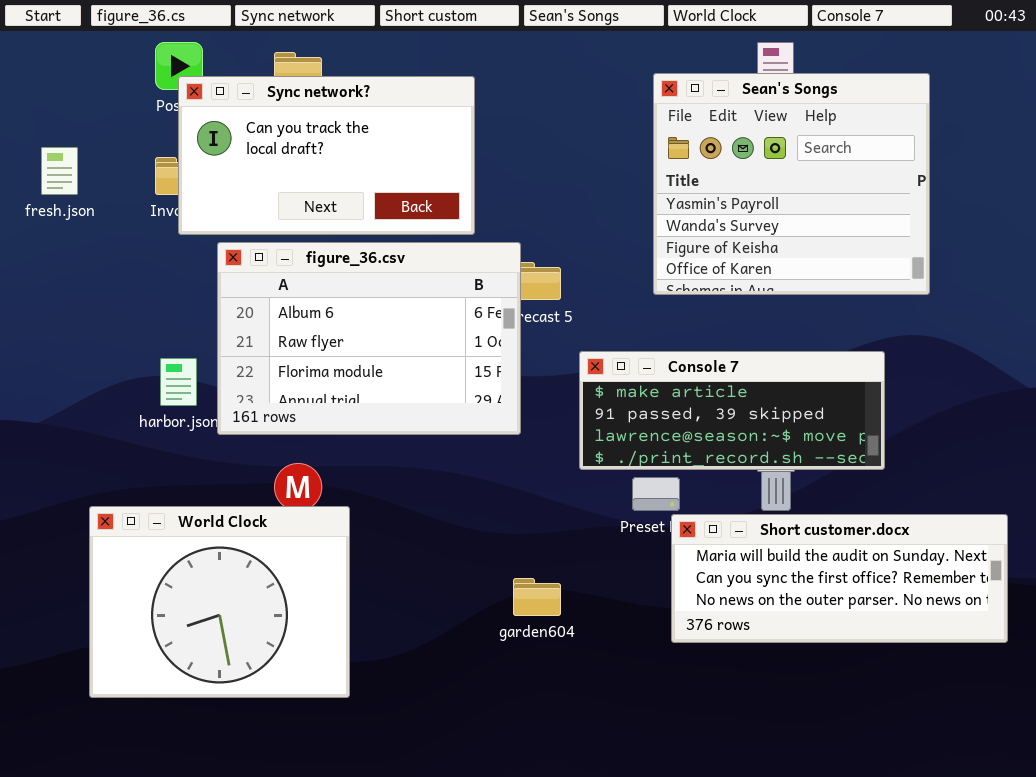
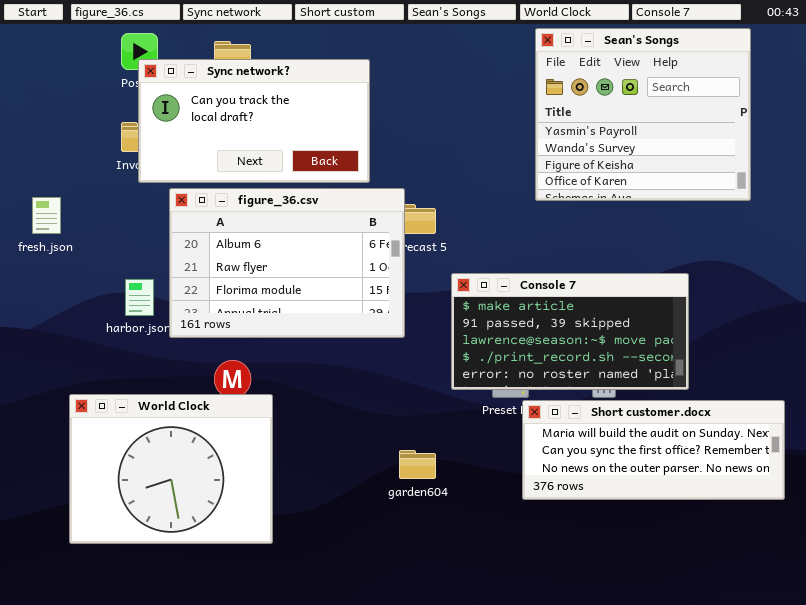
Sean's Songs: [653,73,930,295] -> [535,28,751,201], moved
fresh.json: [41,147,78,195] -> [32,197,61,234], moved
Console 7: [579,351,885,470] -> [451,273,689,390], resized

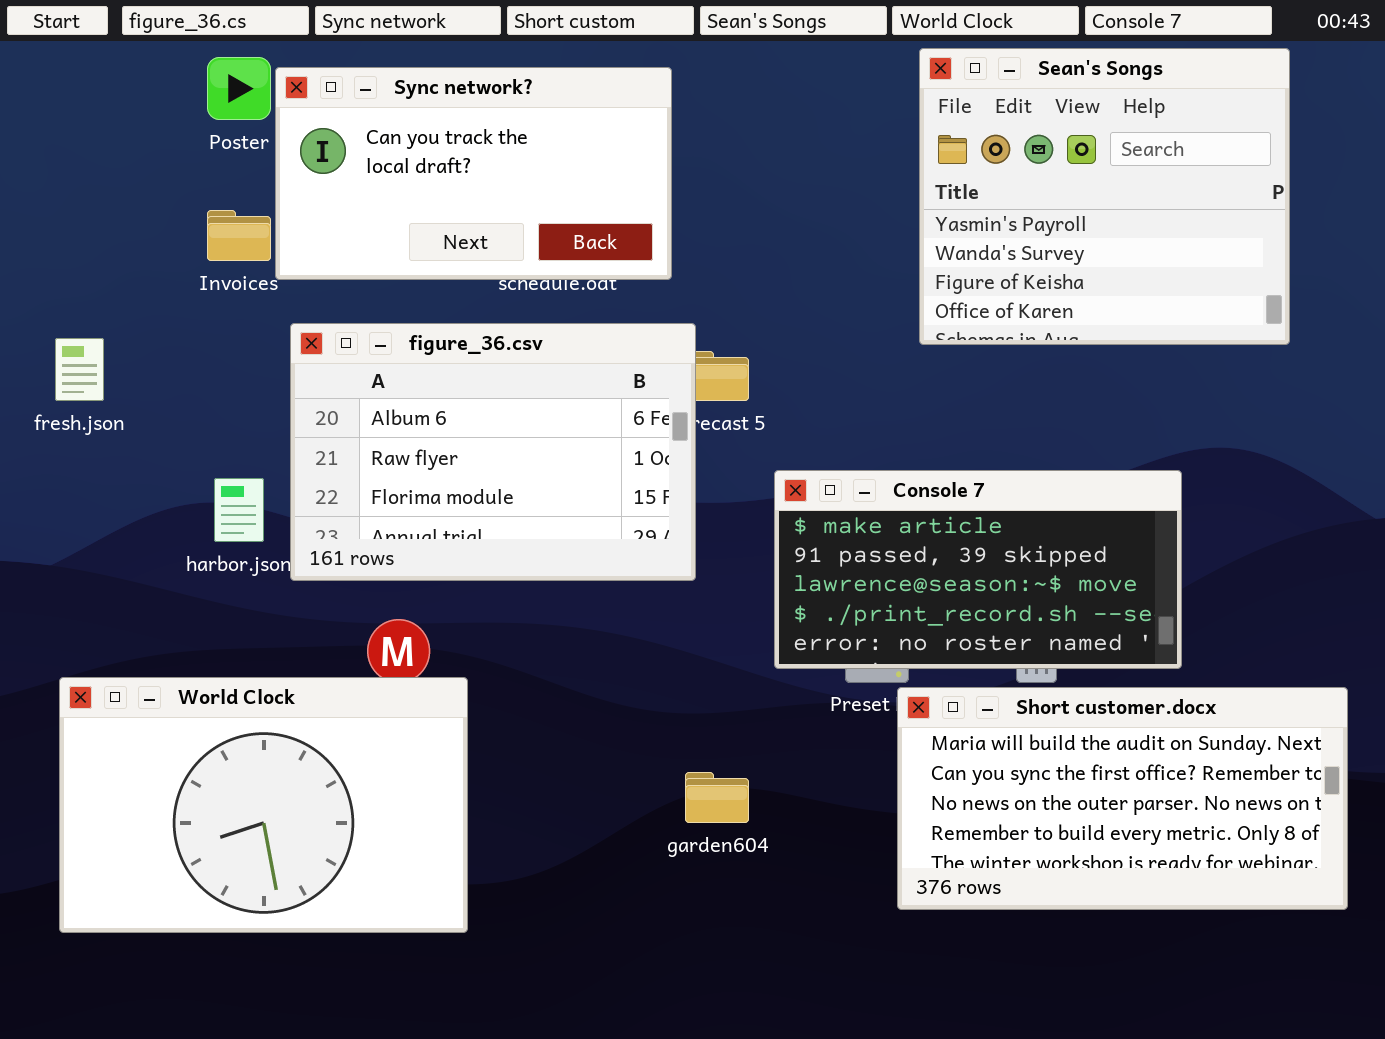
Sync network?: [138,59,370,183] -> [275,67,672,280], moved
World Clock: [69,394,273,544] -> [59,677,468,933], resized
Short customer.docx: [522,400,785,500] -> [897,687,1348,910], resized

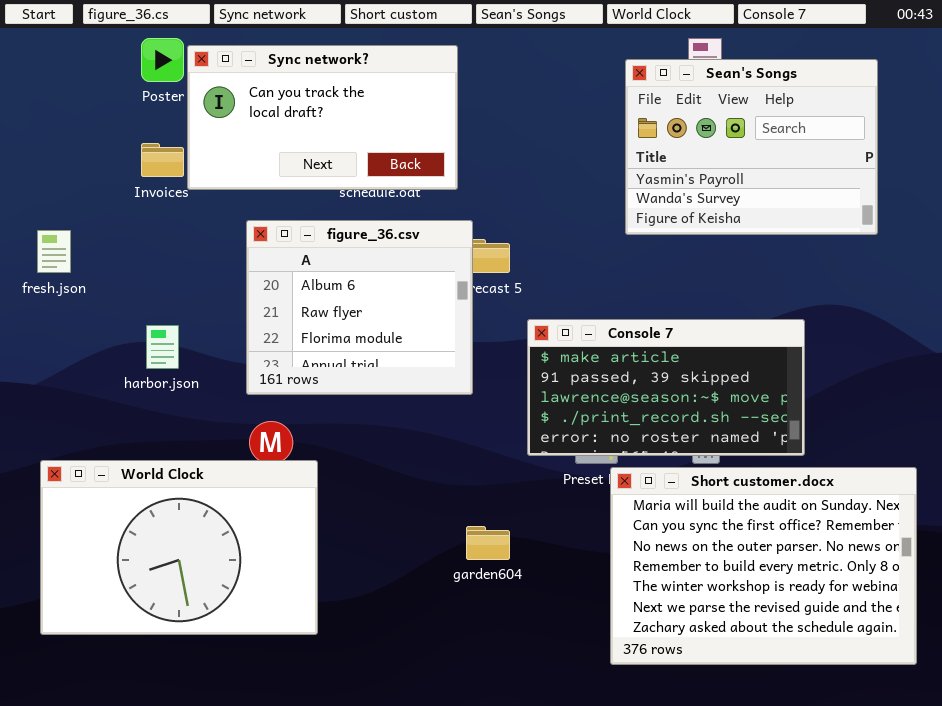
Sean's Songs: [919,48,1290,345] -> [625,59,878,235], resized
figure_36.csv: [290,323,696,581] -> [246,220,473,395], resized
Short customer.docx: [897,687,1348,910] -> [610,467,917,665], resized

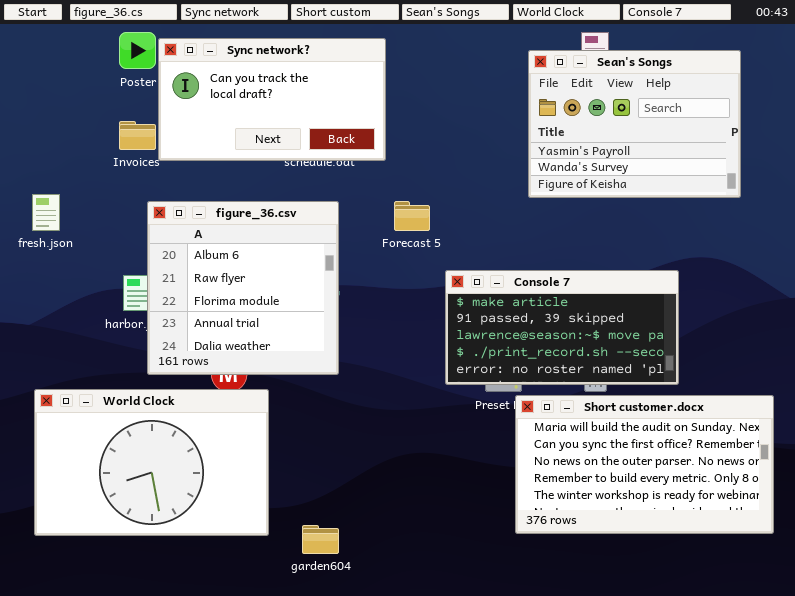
figure_36.csv: [246,220,473,395] -> [147,201,339,375], moved, resized
Short customer.docx: [610,467,917,665] -> [515,395,774,534], resized
garden604: [466,526,510,560] -> [302,525,339,554], moved

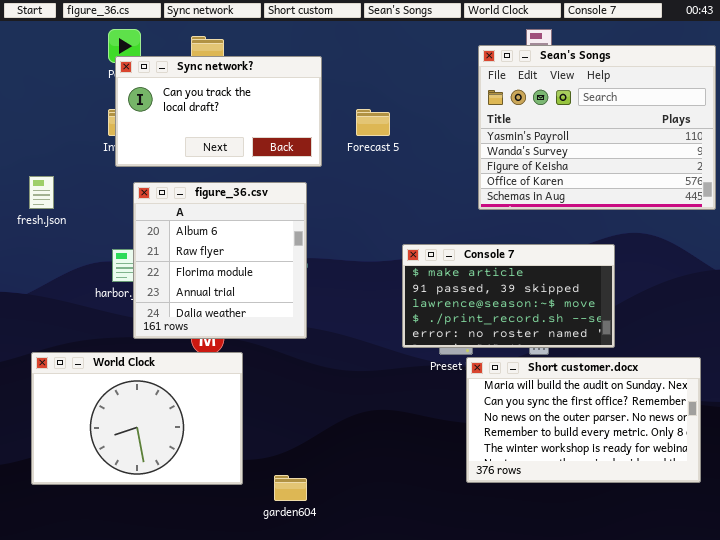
Sync network?: [158,38,386,161] -> [115,56,322,167], moved
Sean's Songs: [528,50,741,198] -> [478,45,716,210], resized
Forecast 5: [394,201,430,231] -> [356,109,390,136], moved

